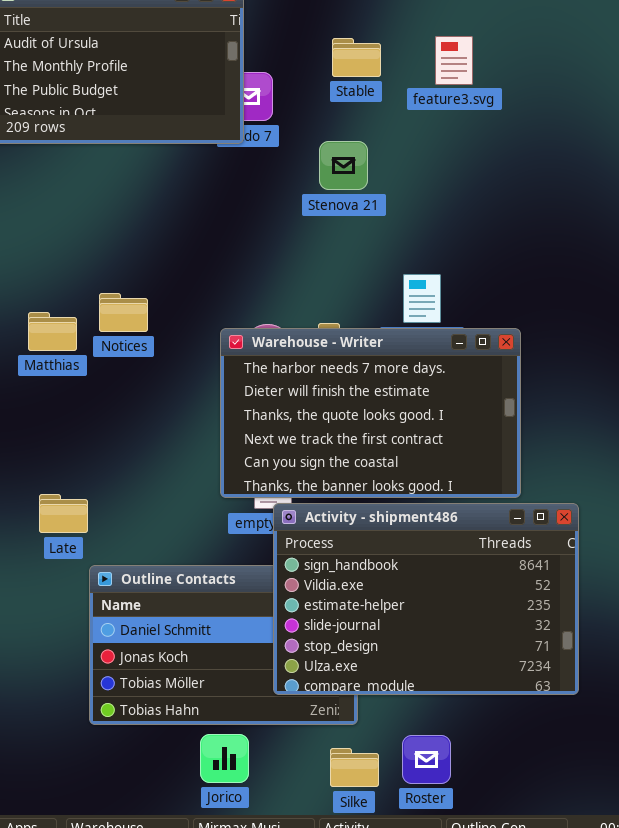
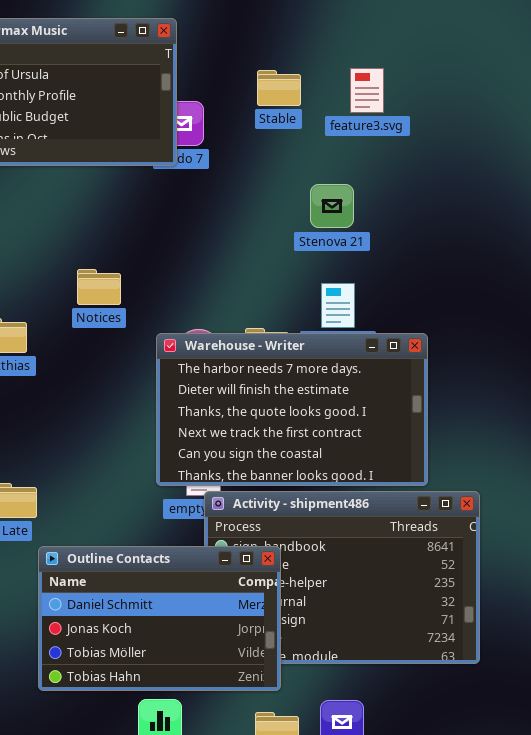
Stenova 21: [319,141,368,190] -> [310,184,354,228], moved
Notices: [99,293,148,332] -> [77,269,121,305], moved
Outline Contacts: [89,565,358,725] -> [38,546,281,691], raised

